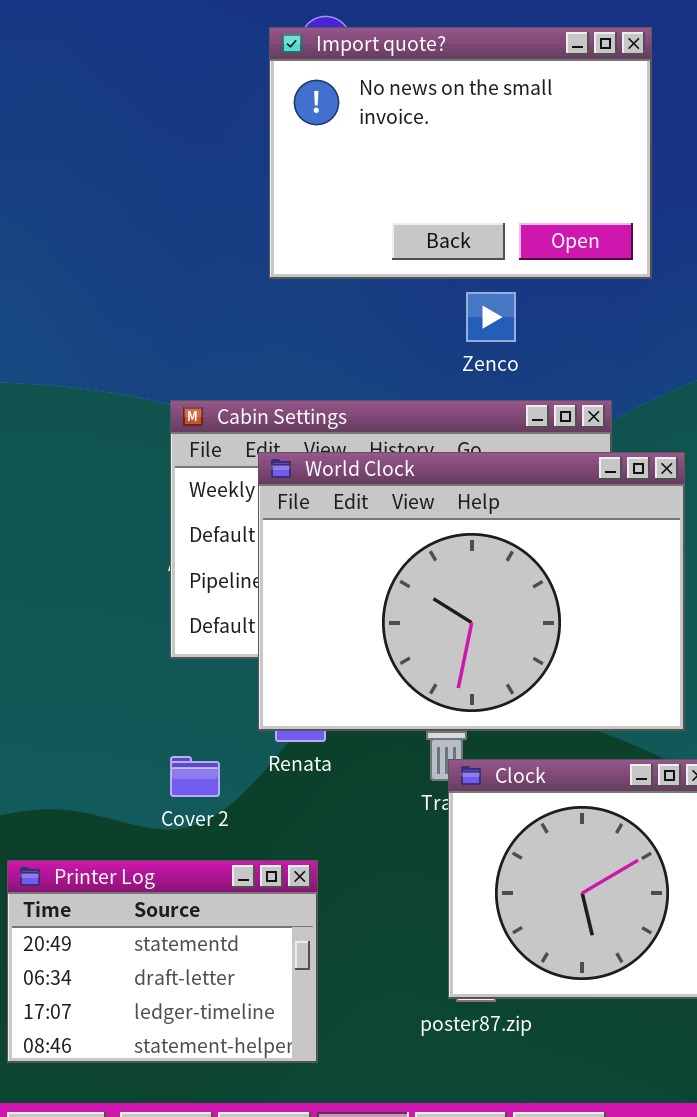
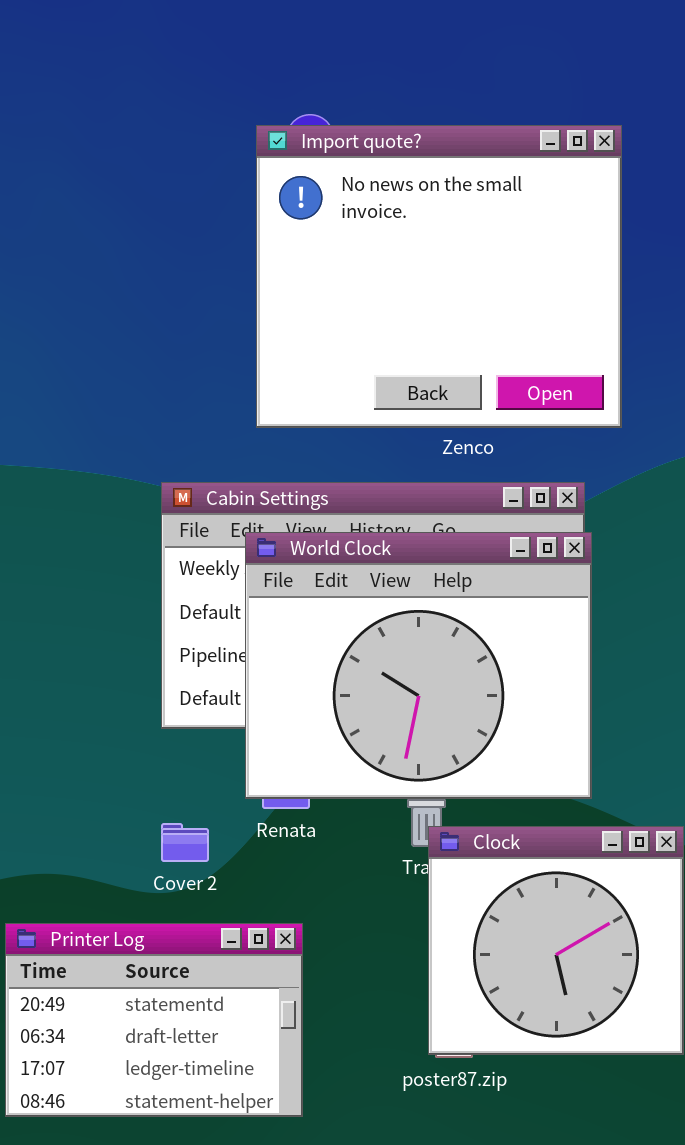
Import quote?: [269,27,652,279] -> [256,125,622,428], resized
World Clock: [258,452,685,731] -> [245,532,592,799], resized

